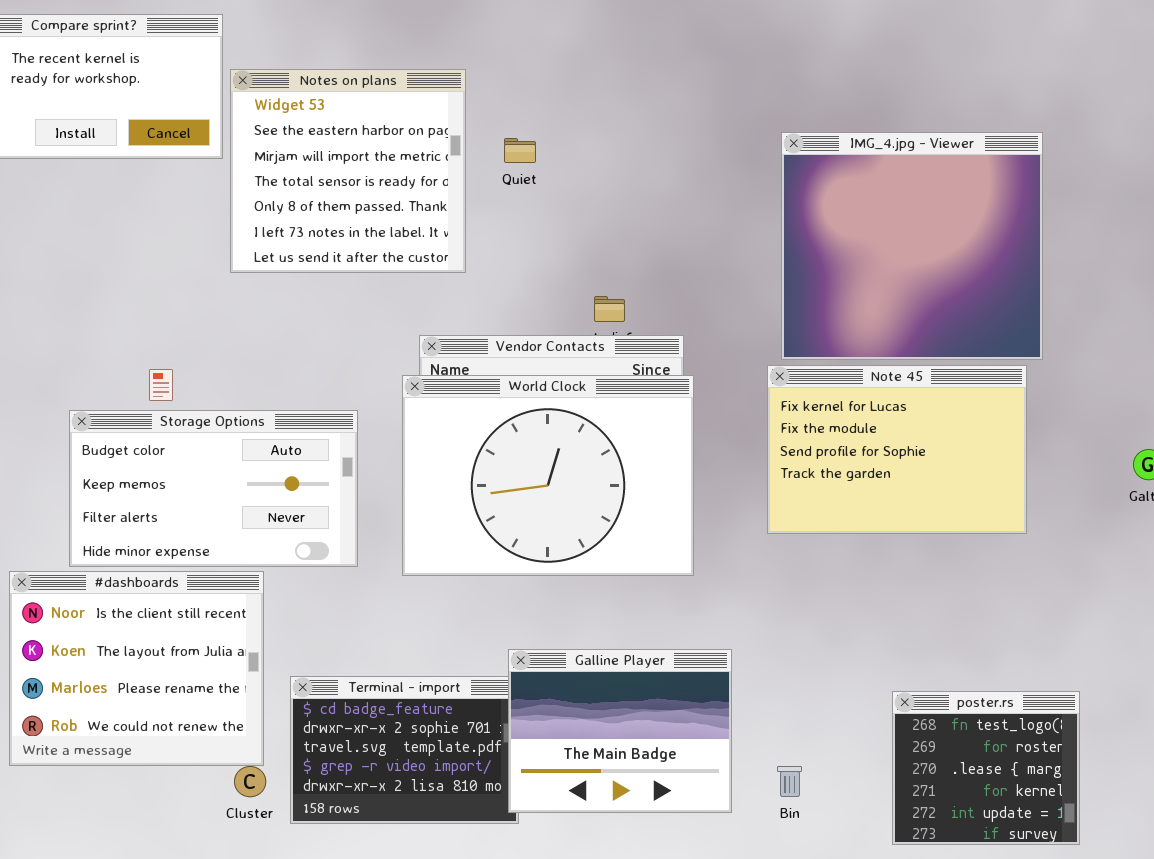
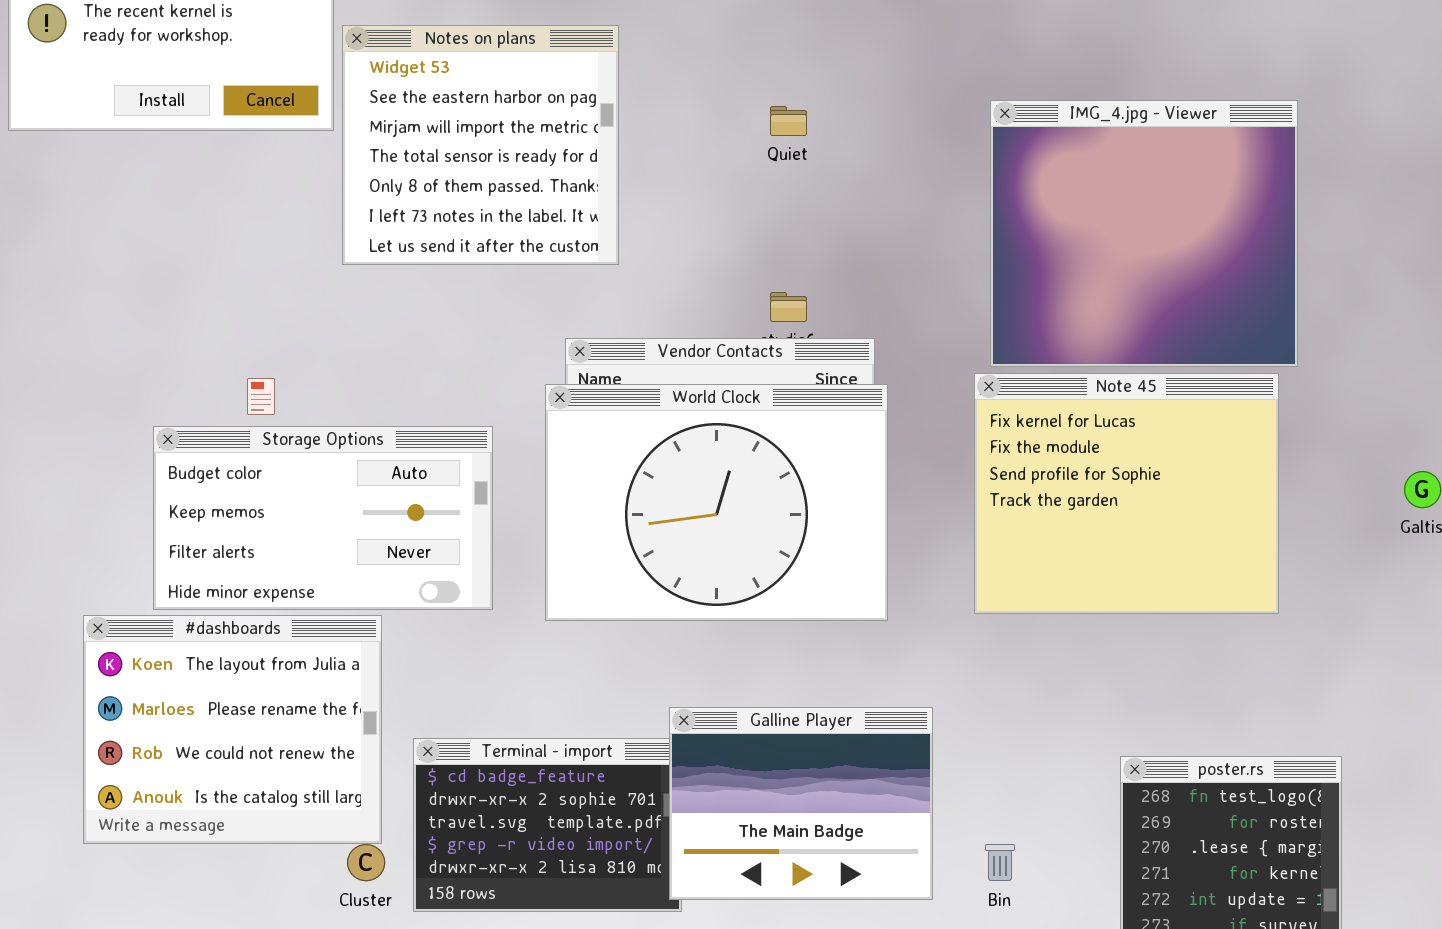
Quiet: [504,138,536,163] -> [770,106,807,136], moved
Note 45: [767,365,1027,534] -> [974,373,1279,614], resized
#dashboards: [9,571,264,766] -> [83,615,382,844], scrolled down 1 row

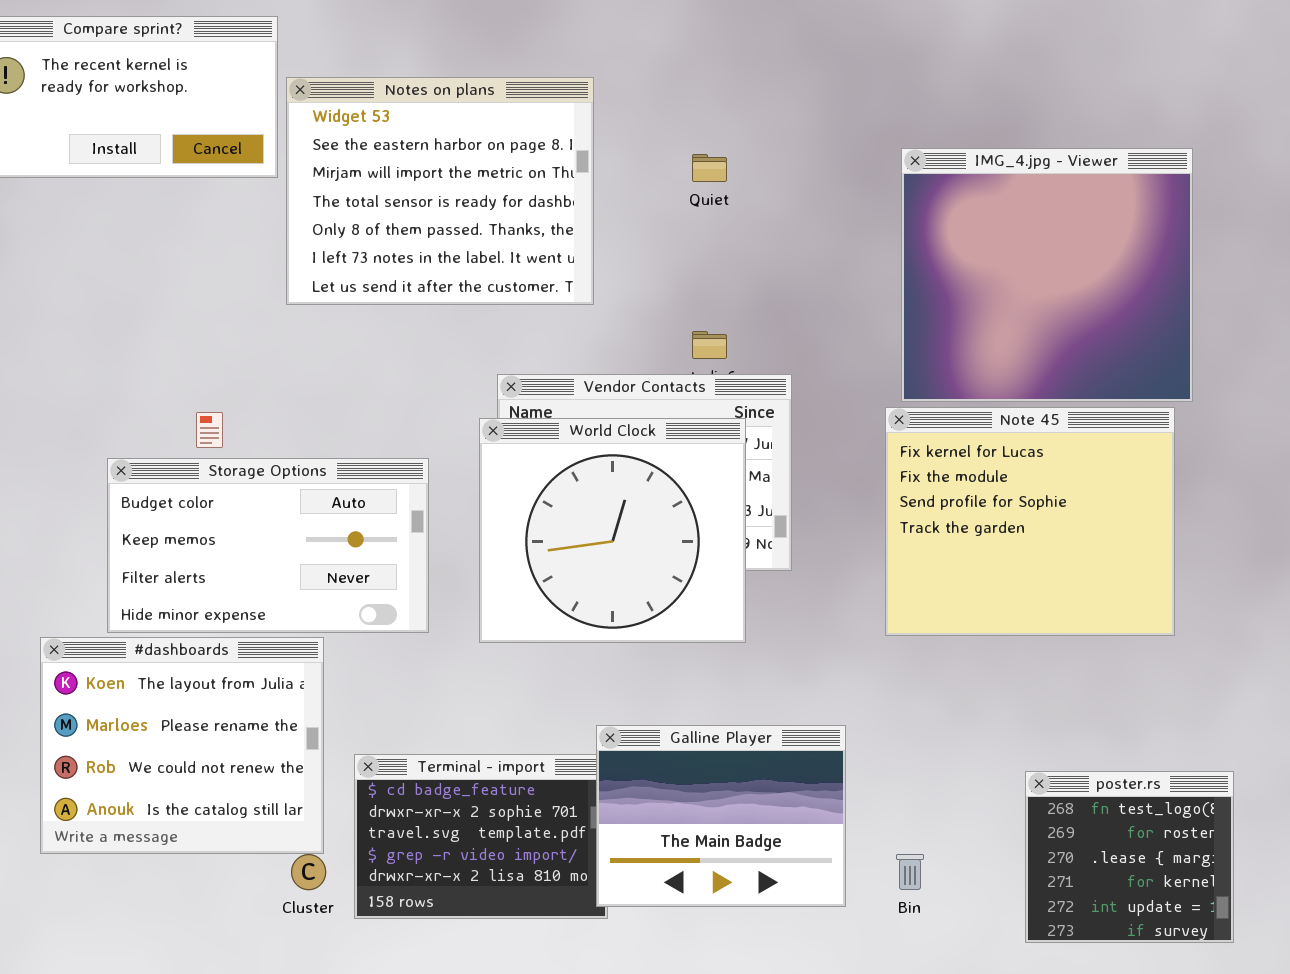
Notes on plans: [342,25,619,265] -> [286,77,594,305], resized
World Clock: [545,384,888,621] -> [479,418,746,643], resized

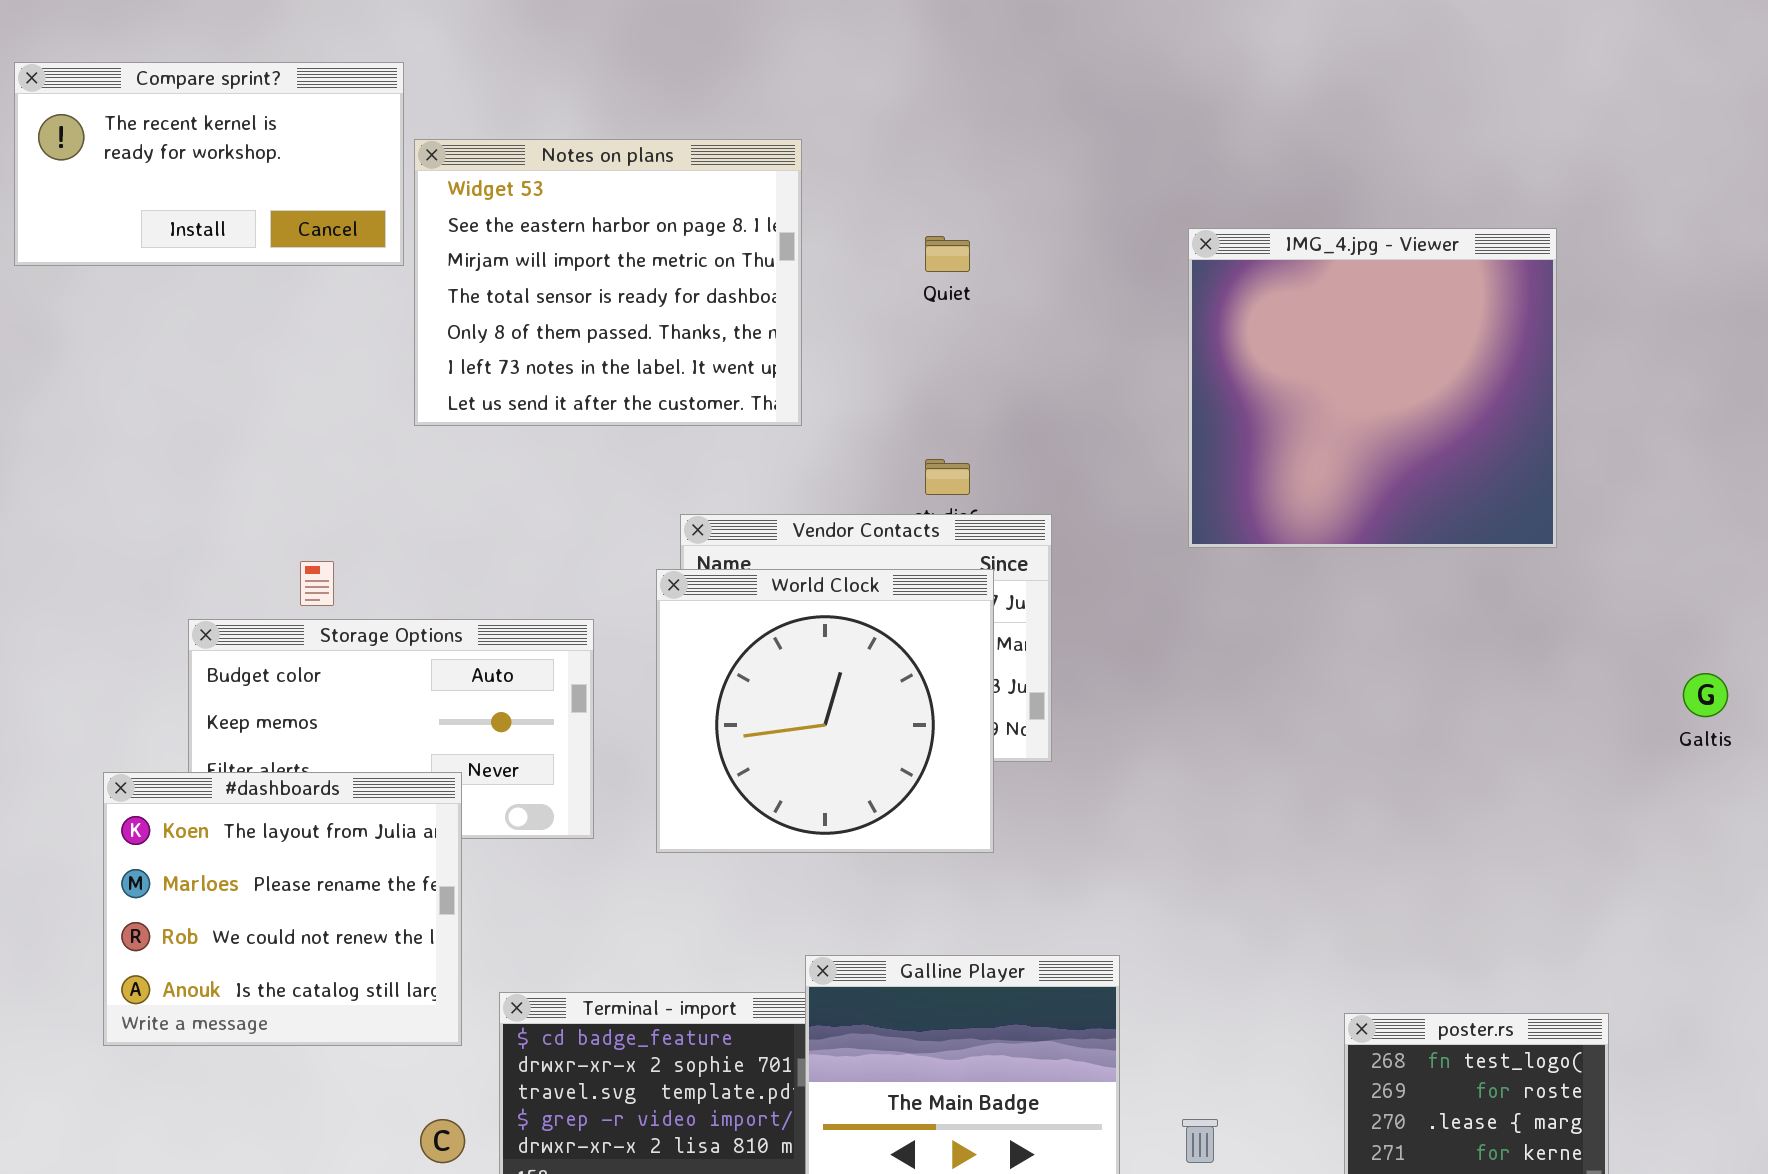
Note 45: [885,407,1175,636] -> none, closed
#dashboards: [40,637,324,854] -> [103,772,462,1046], moved

